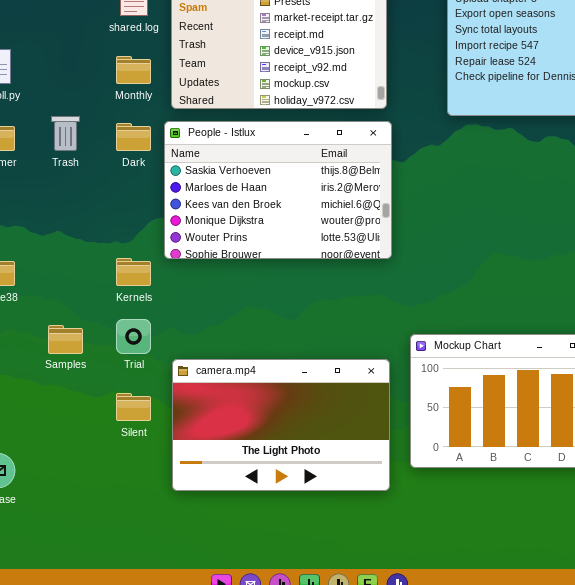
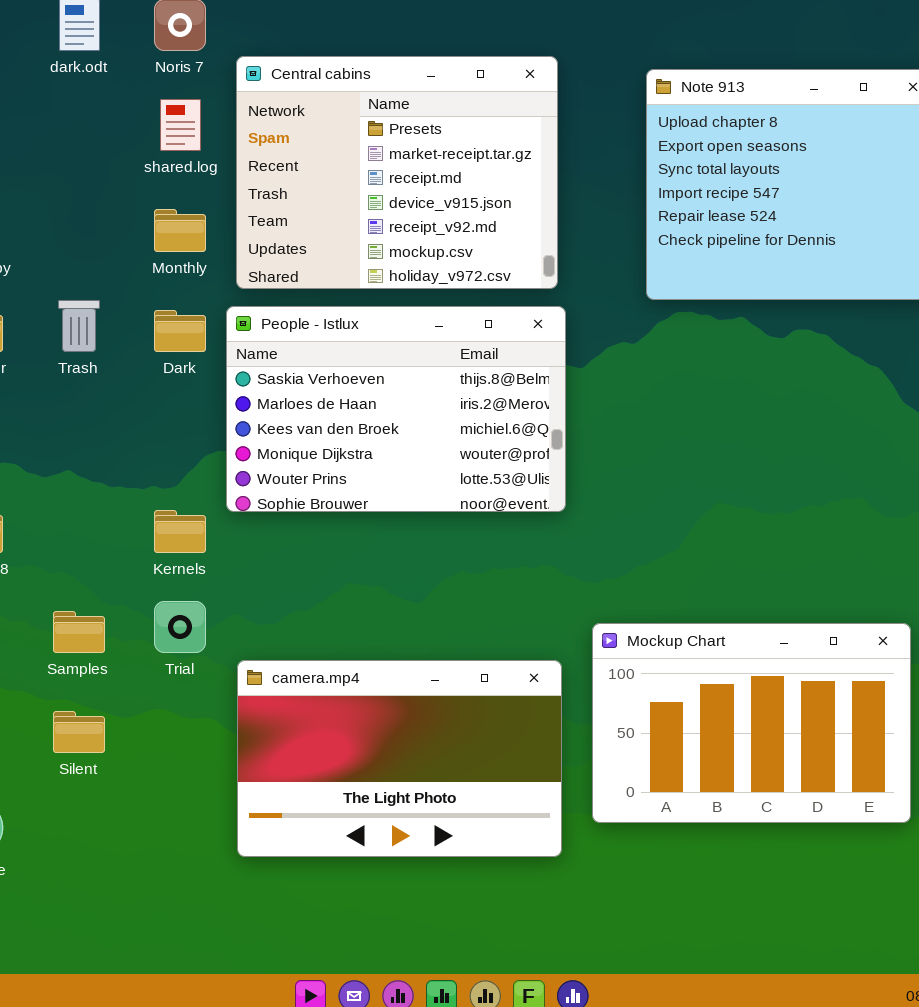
Silent: [116,393,151,421] -> [53,711,105,753], moved

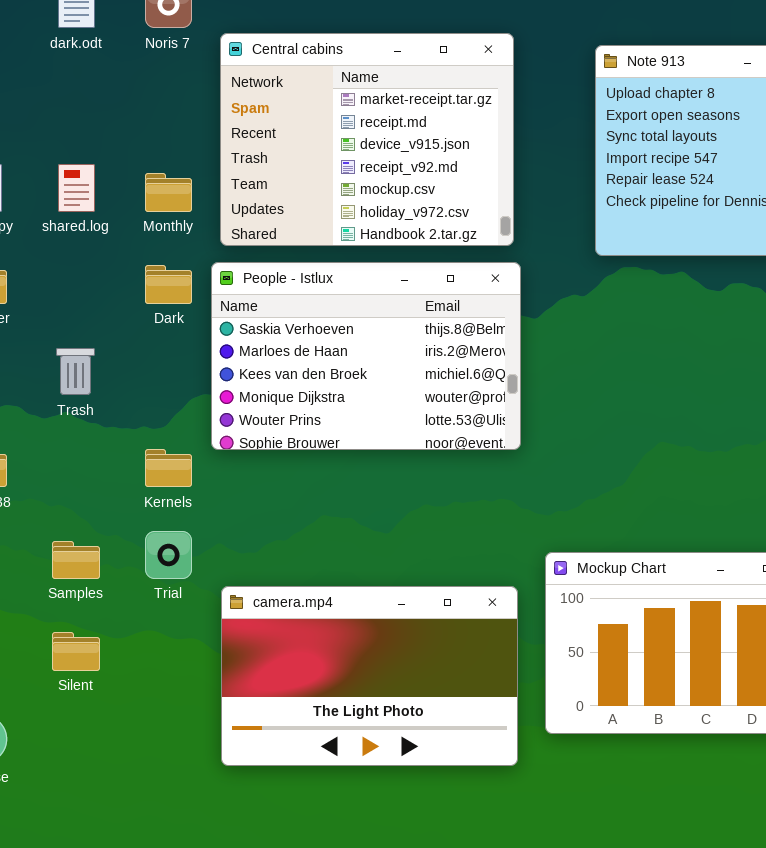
Central cabins: [236,56,558,289] -> [220,33,514,246], scrolled down 1 row
shared.log: [160,99,201,151] -> [58,164,95,212], moved
Trash: [58,300,100,352] -> [56,348,95,395], moved

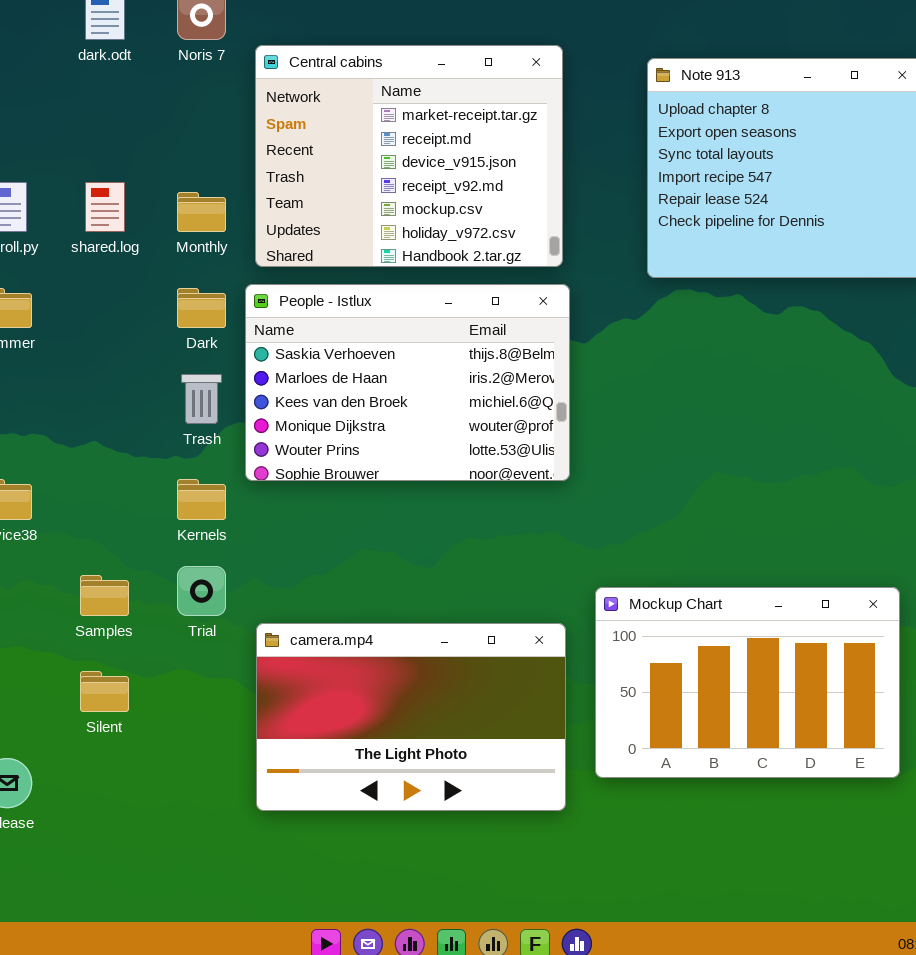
Trash: [56,348,95,395] -> [181,374,222,424], moved

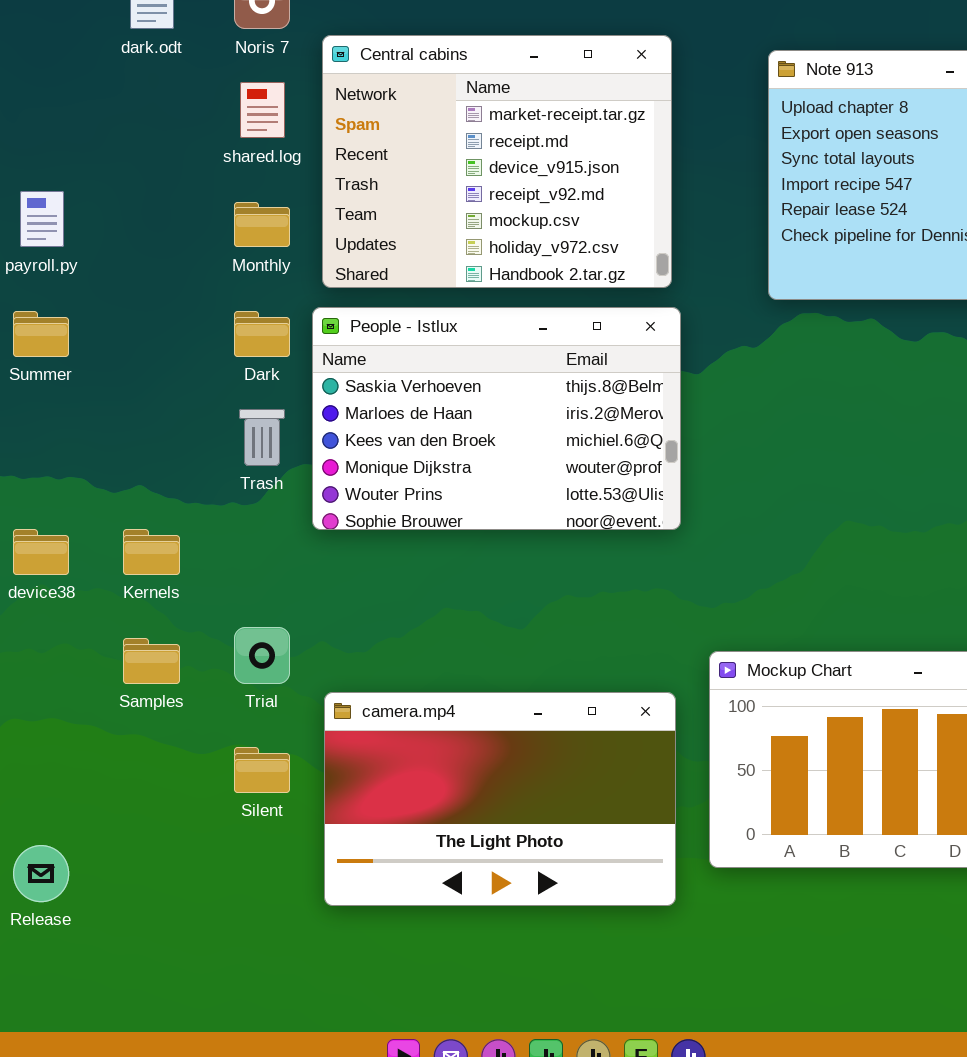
shared.log: [85,182,125,232] -> [240,82,285,138], moved
Kernels: [177,479,226,520] -> [123,529,180,575], moved
Silent: [80,671,129,712] -> [234,747,290,793], moved

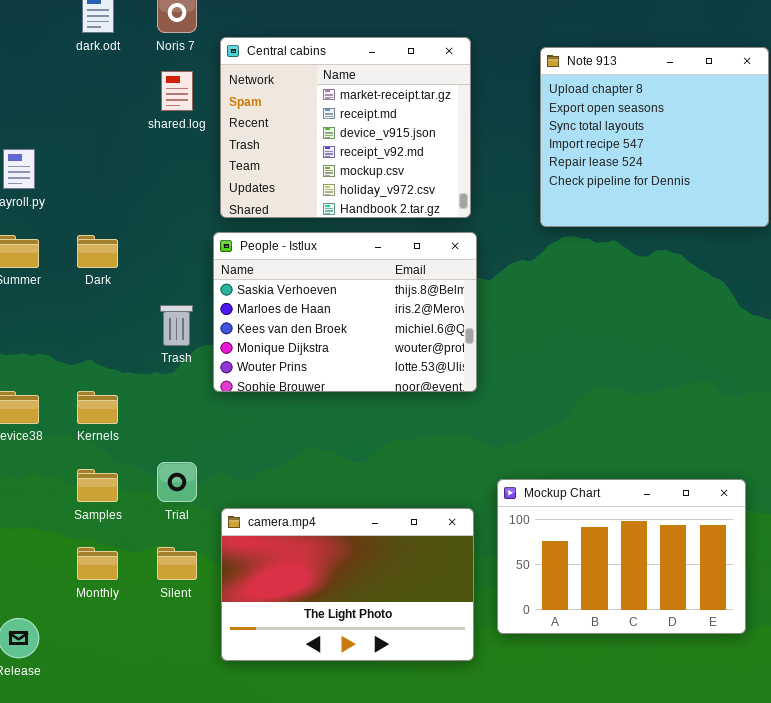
Monthly: [234,202,290,247] -> [77,547,118,580], moved
Dark: [234,311,290,357] -> [77,235,118,268], moved

